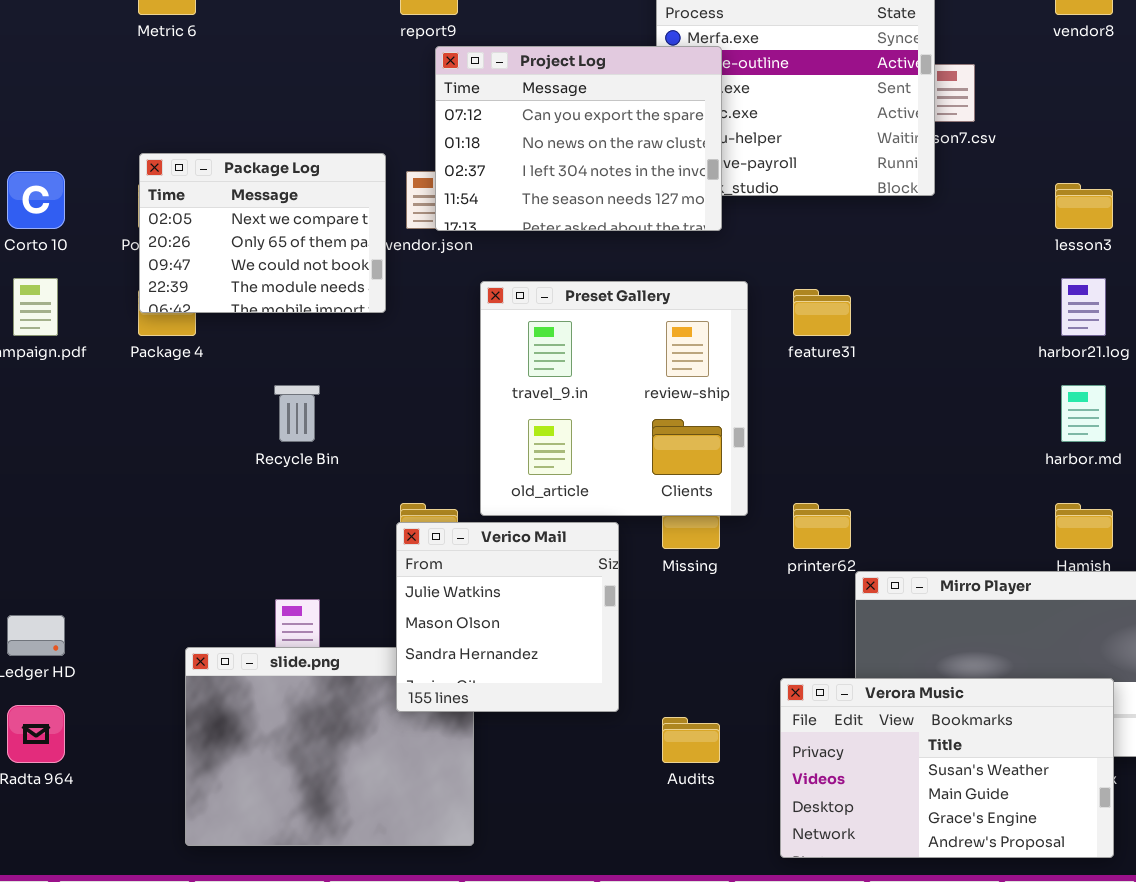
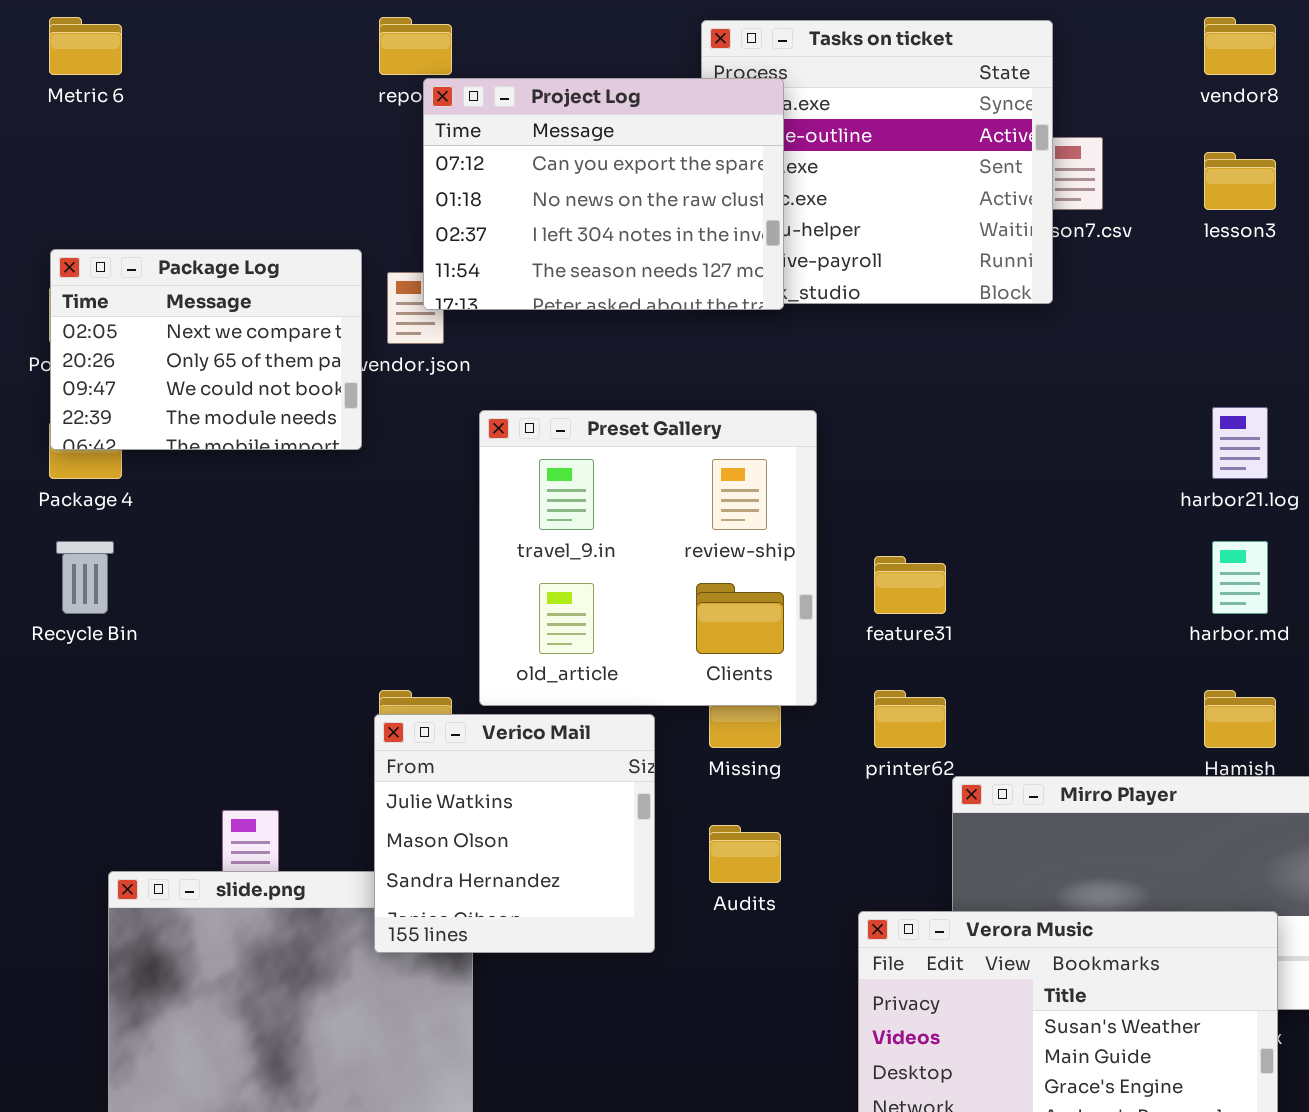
Project Log: [435,46,722,231] -> [423,78,784,310], moved
lesson3: [1055,183,1113,229] -> [1204,152,1276,210], moved
feature31: [793,289,851,336] -> [874,556,946,614], moved
Recycle Bin: [274,385,320,442] -> [56,541,114,614], moved
Audits: [662,717,720,763] -> [709,825,781,883], moved

